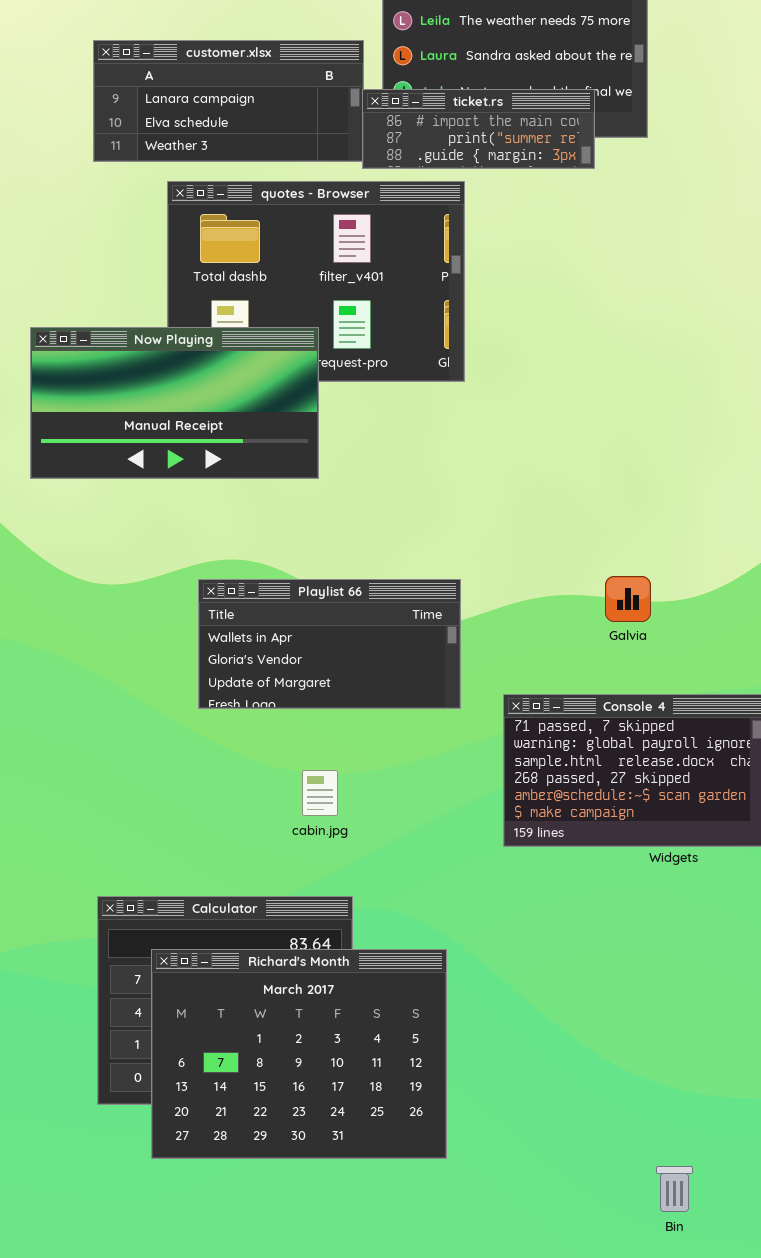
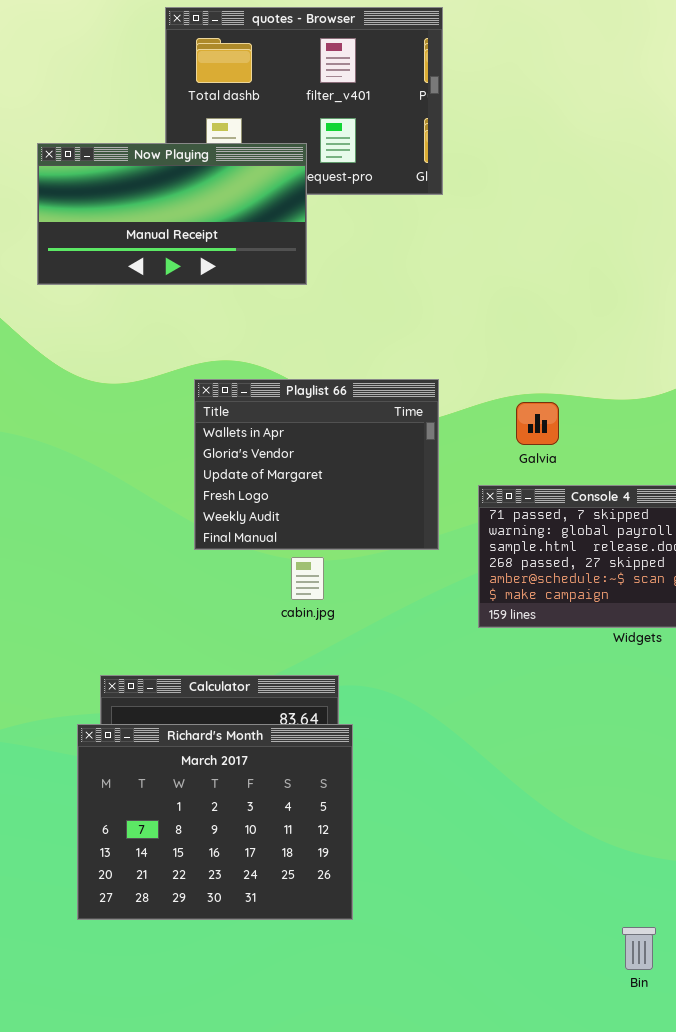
Galvia: [605,576,651,622] -> [516,402,559,445], moved
Playlist 66: [198,579,461,709] -> [194,379,439,550], resized
Richard's Month: [151,949,447,1159] -> [77,724,353,920], moved

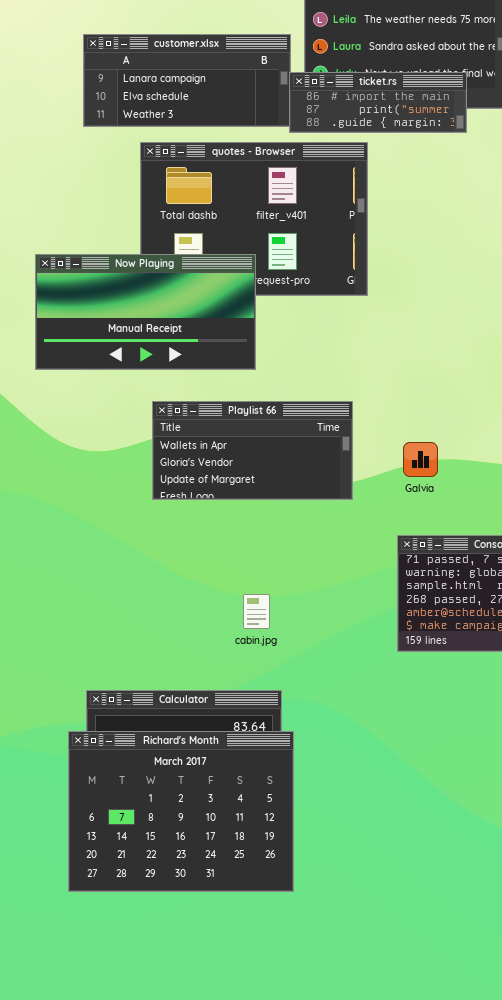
Playlist 66: [194,379,439,550] -> [152,401,353,500], moved, resized
Galvia: [516,402,559,445] -> [403,442,438,477], moved

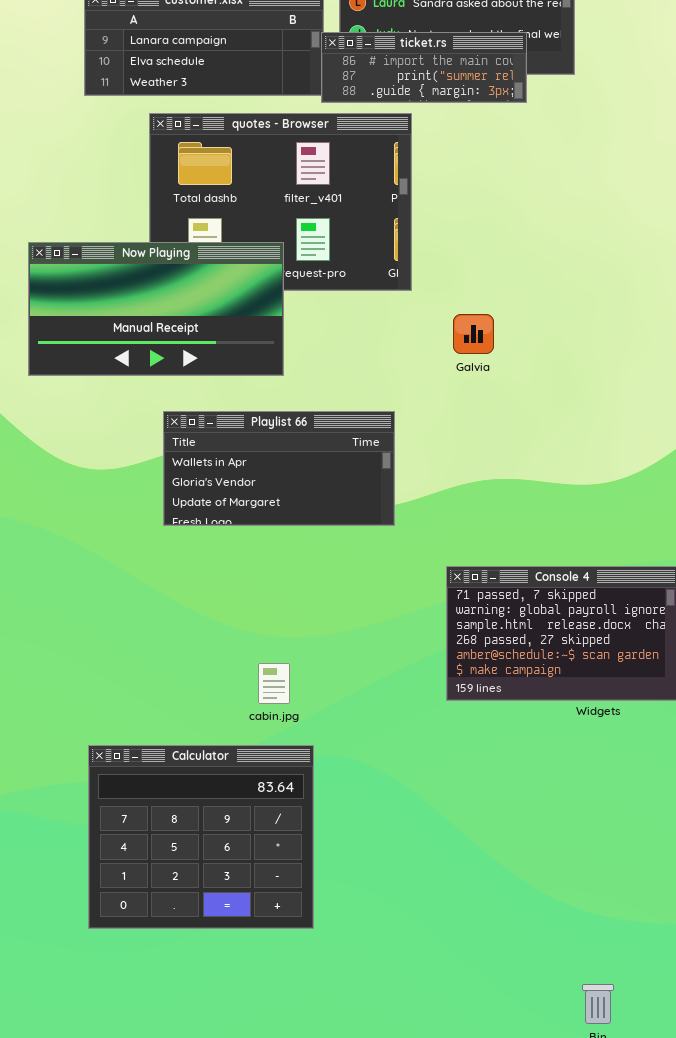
Galvia: [403,442,438,477] -> [453,314,494,354], moved
cabin.jpg: [243,594,270,629] -> [258,663,290,704], moved
Richard's Month: [68,731,294,892] -> none, closed

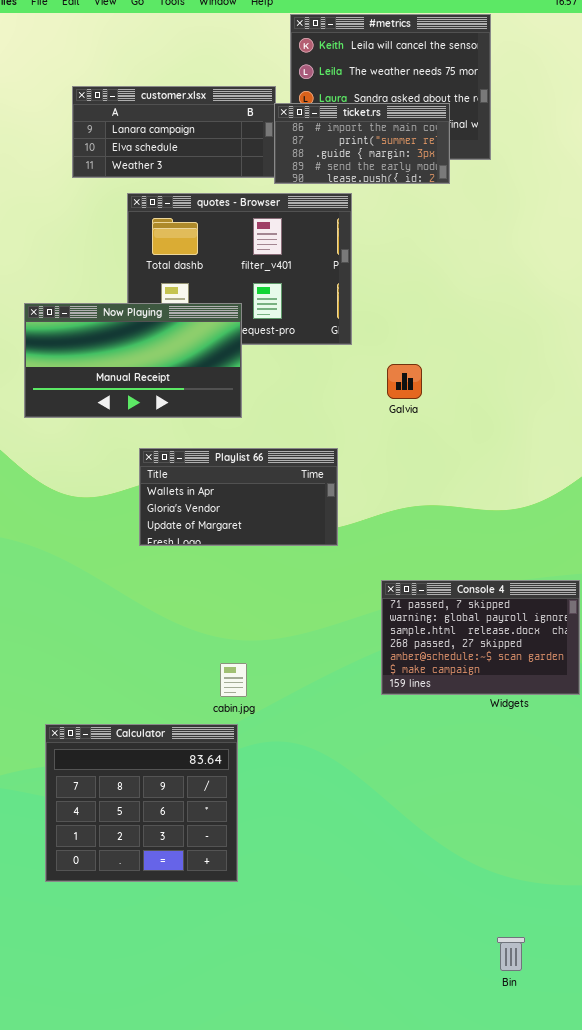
ticket.rs: [321,32,527,103] -> [274,103,450,184], resized
Calculator: [88,745,314,929] -> [45,724,238,882], moved

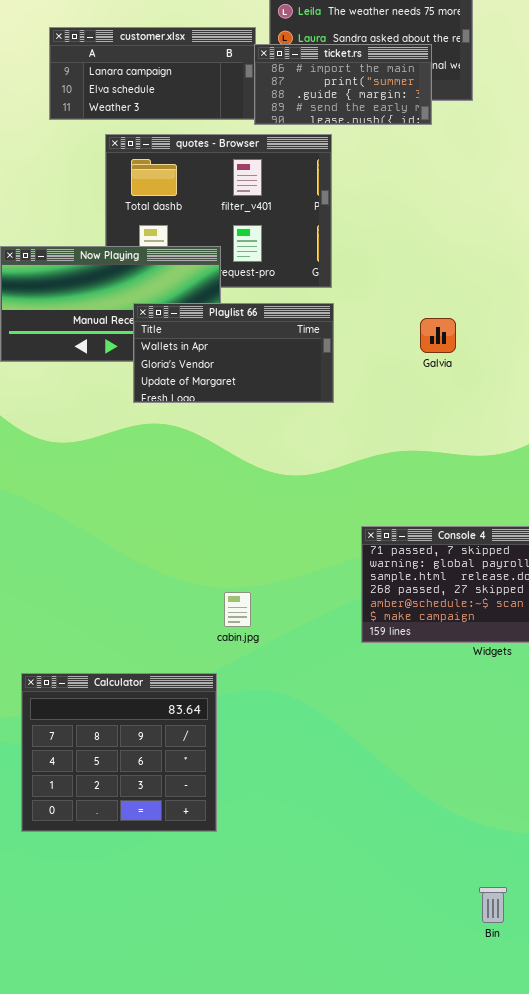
Galvia: [387,364,422,399] -> [420,318,456,353], moved
Playlist 66: [139,448,338,546] -> [133,303,334,403], moved
cabin.jpg: [220,663,247,697] -> [224,592,251,627], moved

